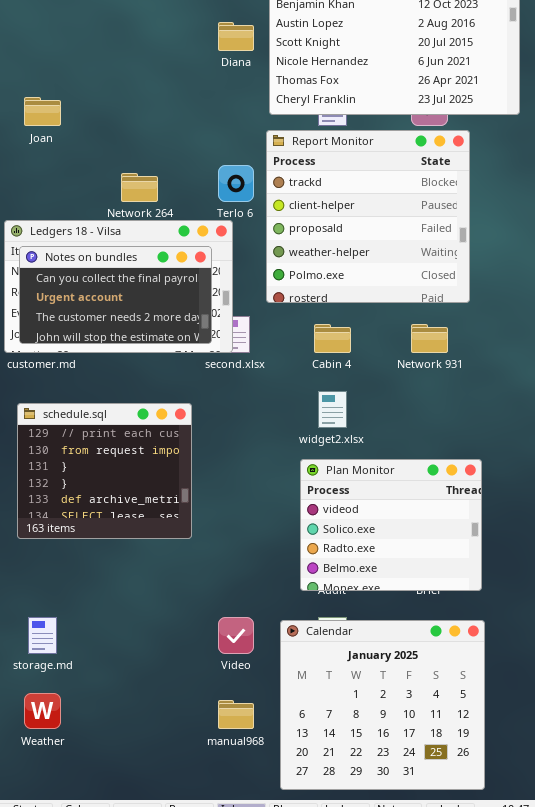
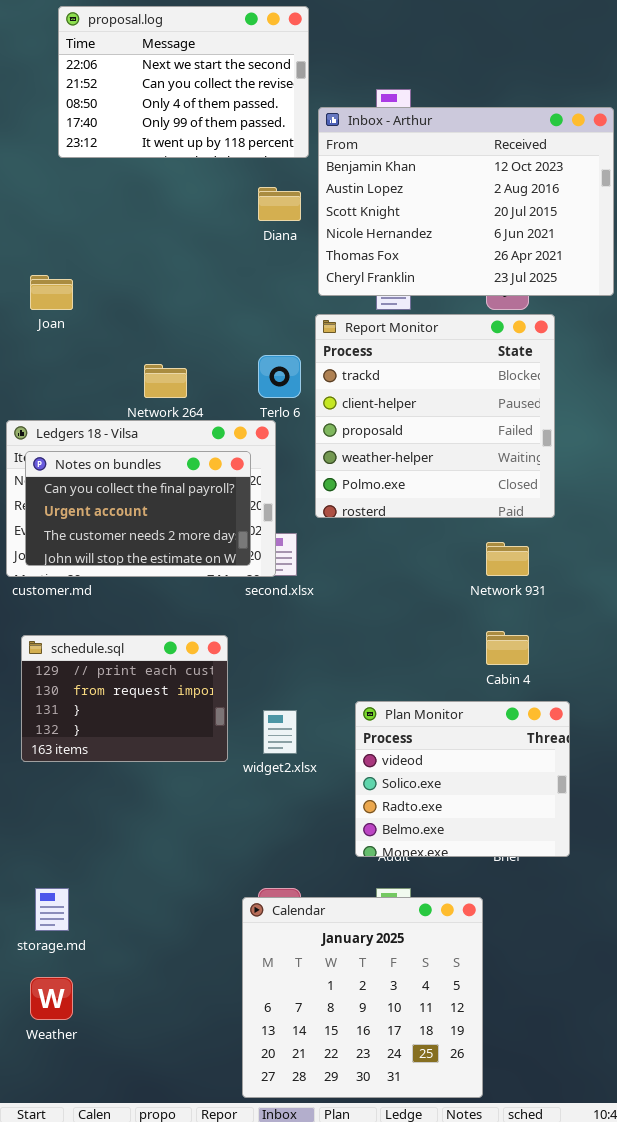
Cabin 4: [314,324,351,353] -> [486,631,529,665], moved
widget2.xlsx: [318,391,347,428] -> [263,710,297,754], moved
schedule.sql: [17,403,192,539] -> [21,635,228,762], resized
Calendar: [280,620,485,790] -> [242,897,483,1098], moved

